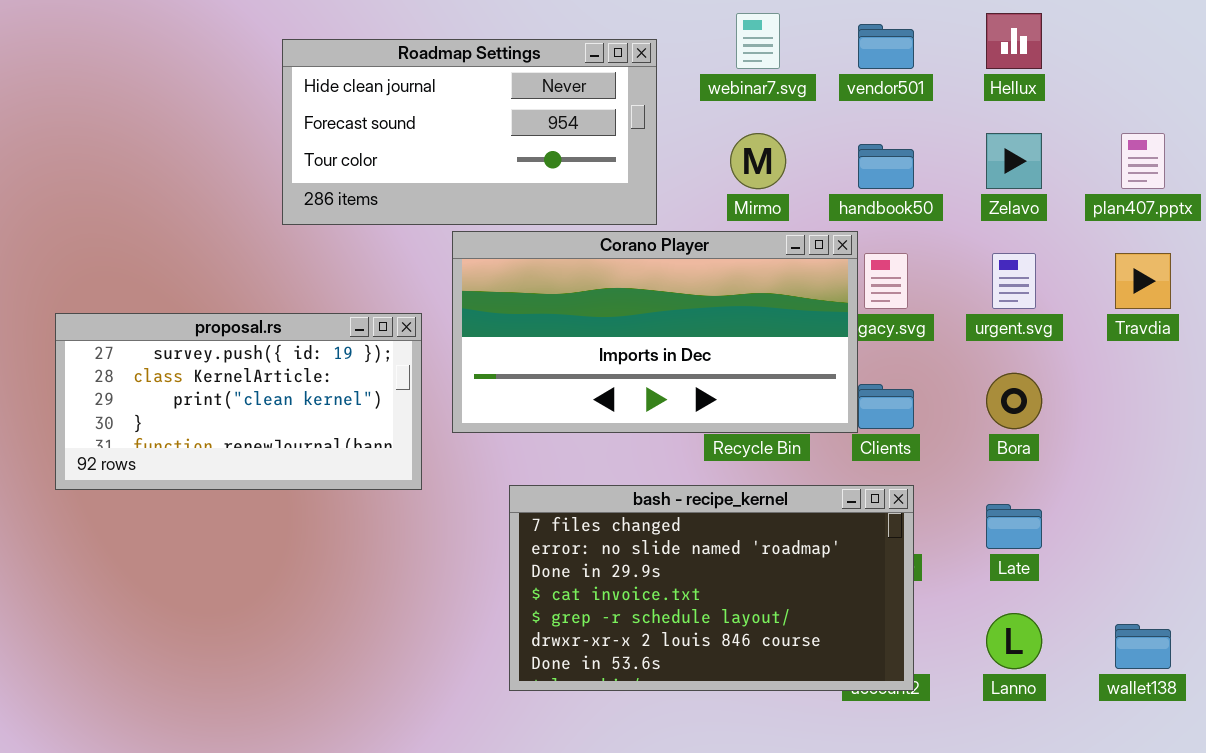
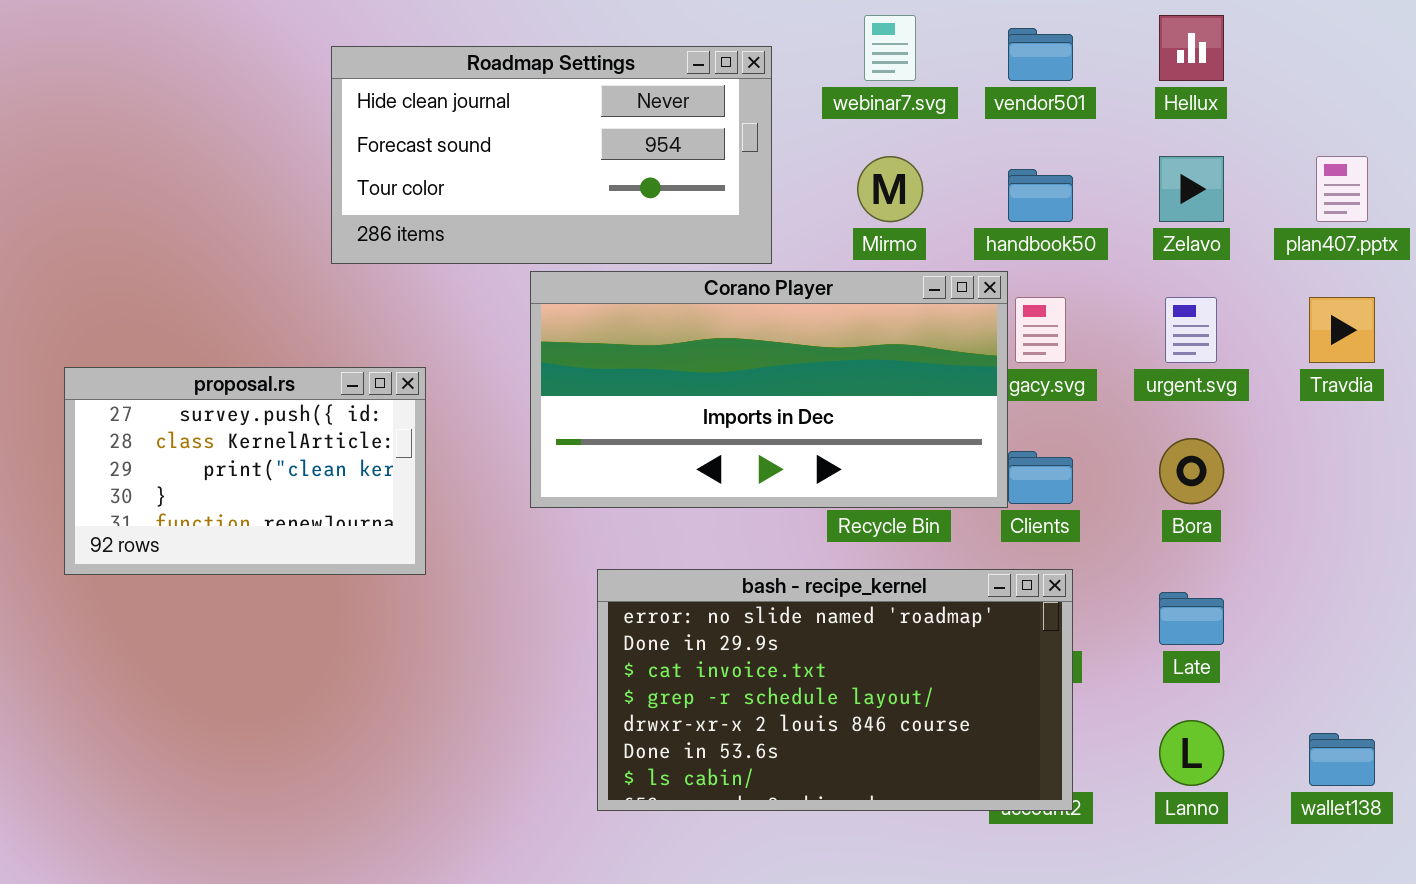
proposal.rs: [55,313,422,490] -> [64,367,426,575], resized
bash - recipe_kernel: [509,485,914,691] -> [597,569,1073,811], scrolled down 1 row

